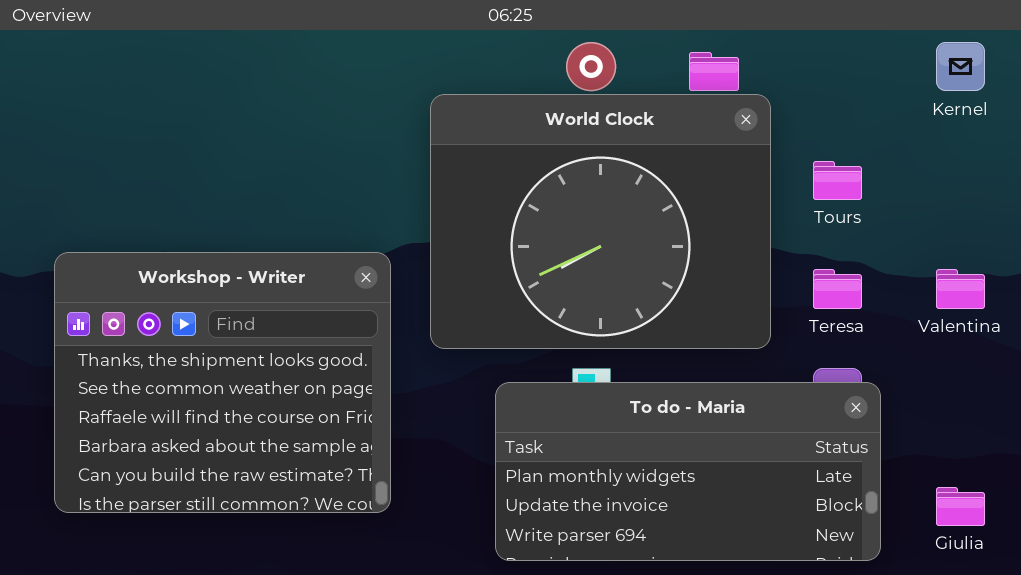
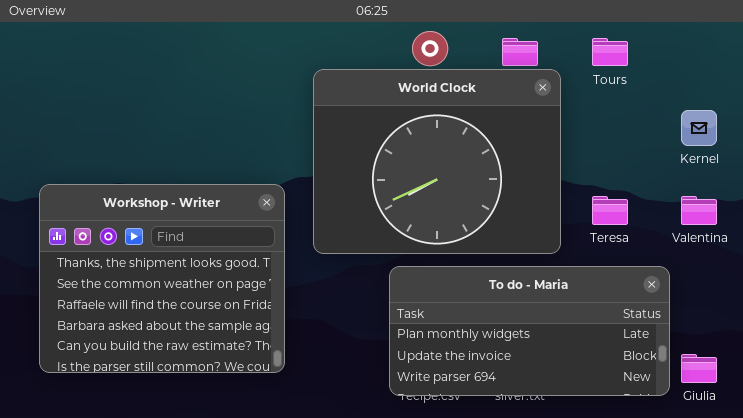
Kernel: [936,42,985,91] -> [681,110,717,146], moved
Tours: [813,161,862,200] -> [592,38,628,66], moved
To do - Maria: [495,382,881,561] -> [389,266,670,396], moved

